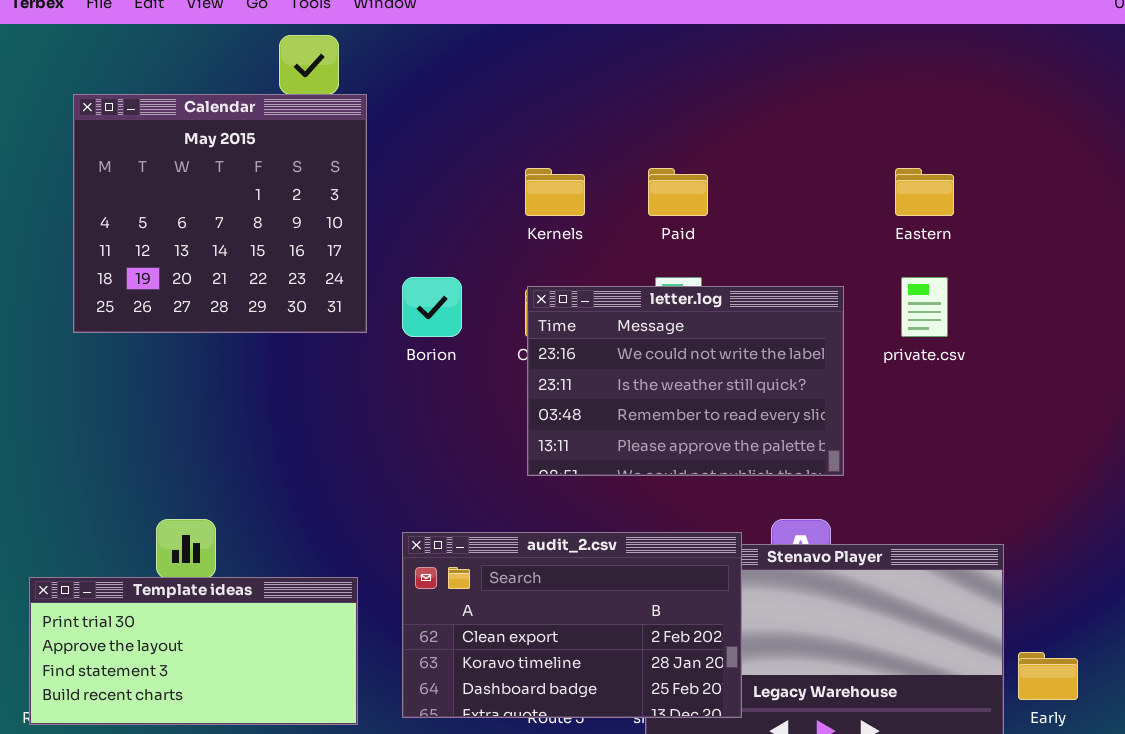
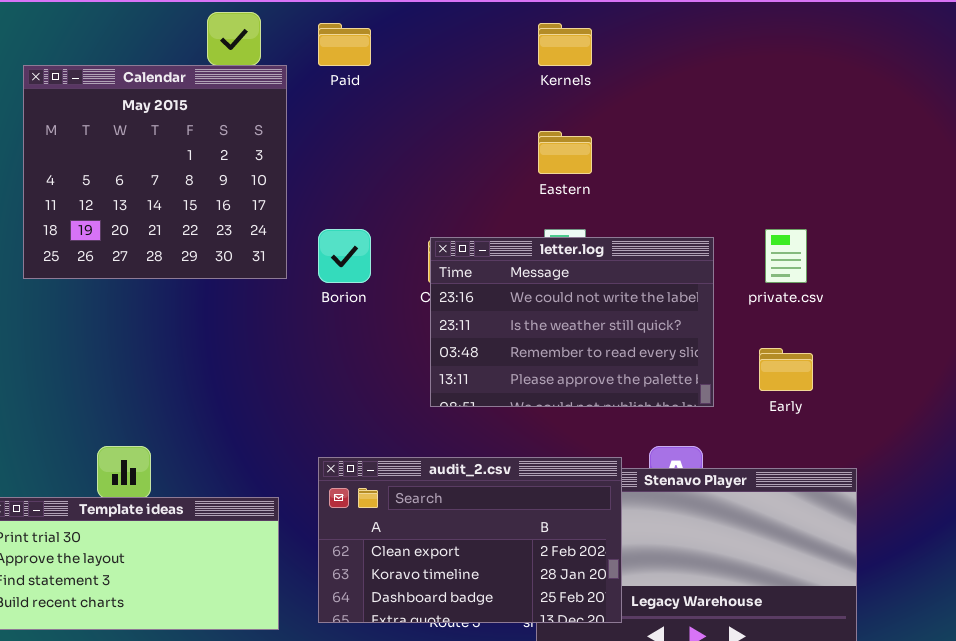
Kernels: [525,168,585,216] -> [538,23,592,66], moved
Paid: [648,168,708,216] -> [318,23,371,66], moved
Eastern: [895,168,954,216] -> [538,131,592,174], moved
Early: [1018,652,1078,700] -> [759,348,813,391], moved

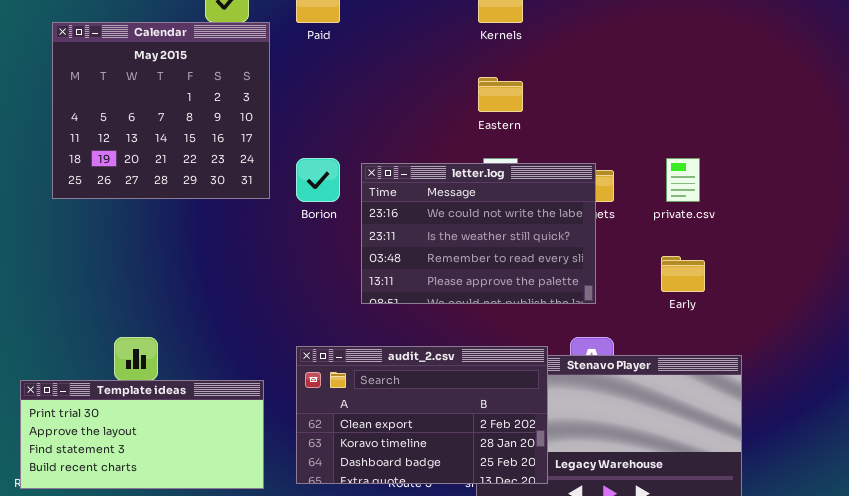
letter.log: [430,237,714,407] -> [361,163,596,304], moved

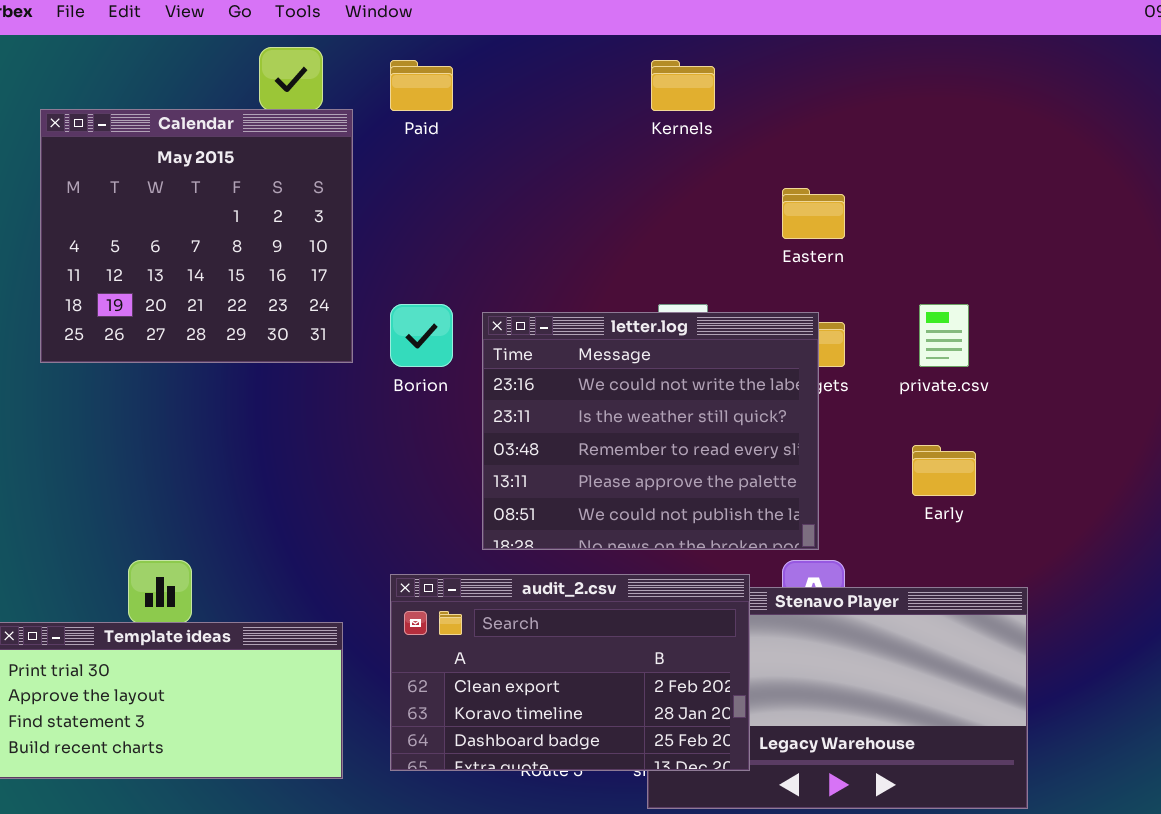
Eastern: [478,77,523,112] -> [782,188,845,239], moved
letter.log: [361,163,596,304] -> [482,312,819,550], resized

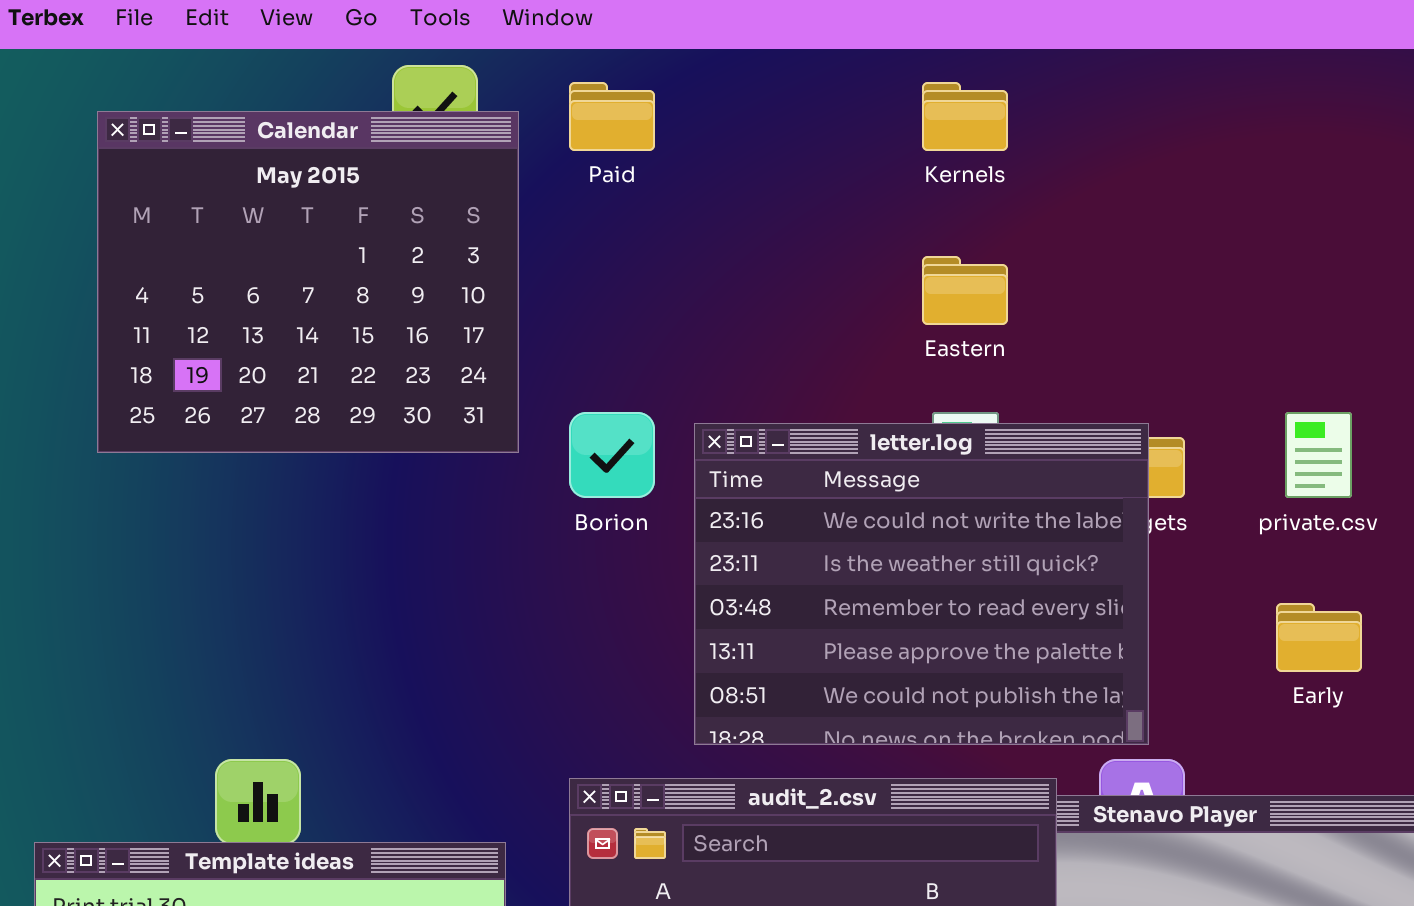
Calendar: [40,109,353,363] -> [97,111,519,453], moved
Eastern: [782,188,845,239] -> [922,256,1008,325], moved

